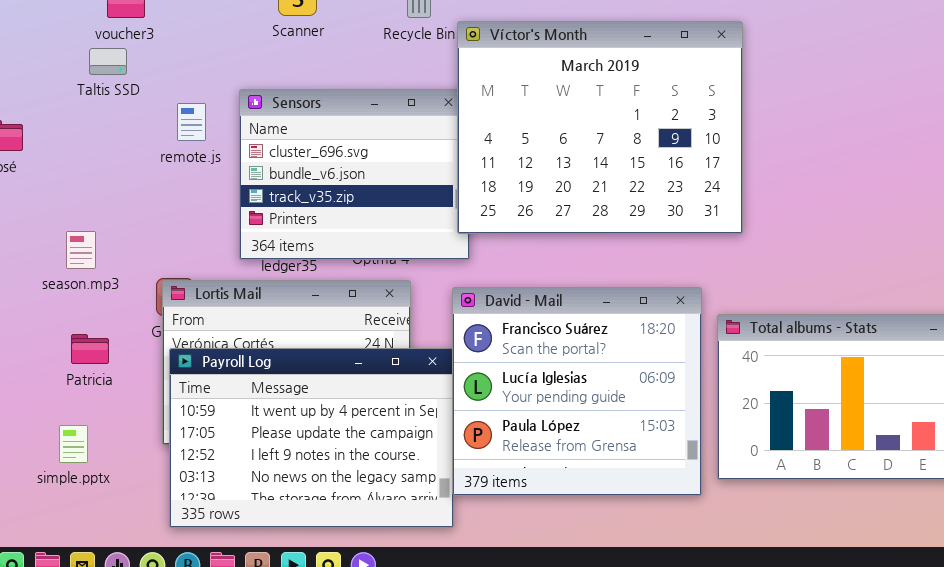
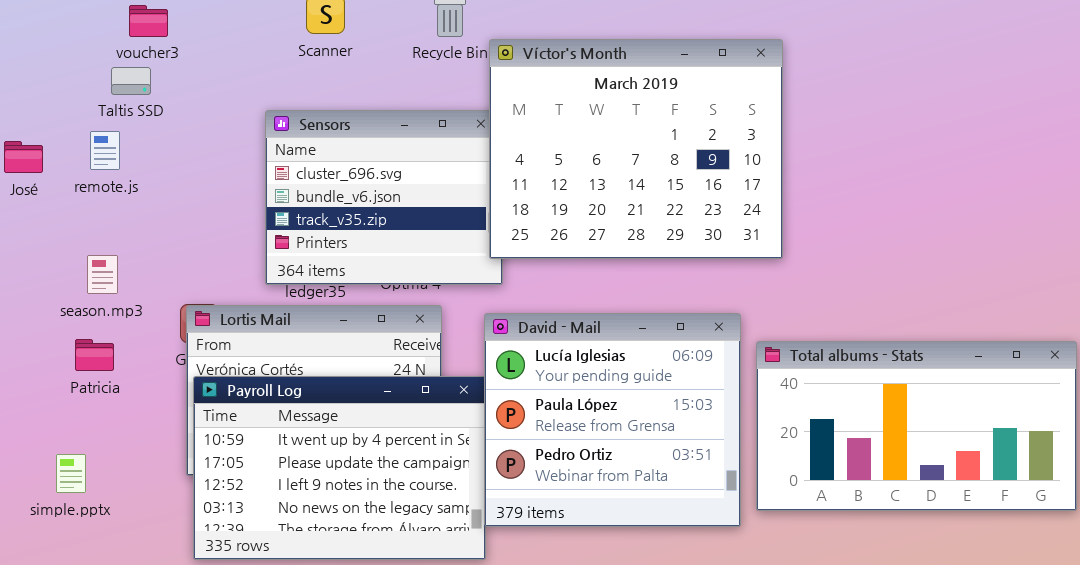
remote.js: [177,103,206,141] -> [90,131,120,170], moved
David - Mail: [452,287,702,496] -> [484,313,741,527], scrolled down 1 row
Patricia: [71,334,109,364] -> [75,339,114,371], moved
simple.pptx: [59,425,88,463] -> [56,454,86,493], moved

